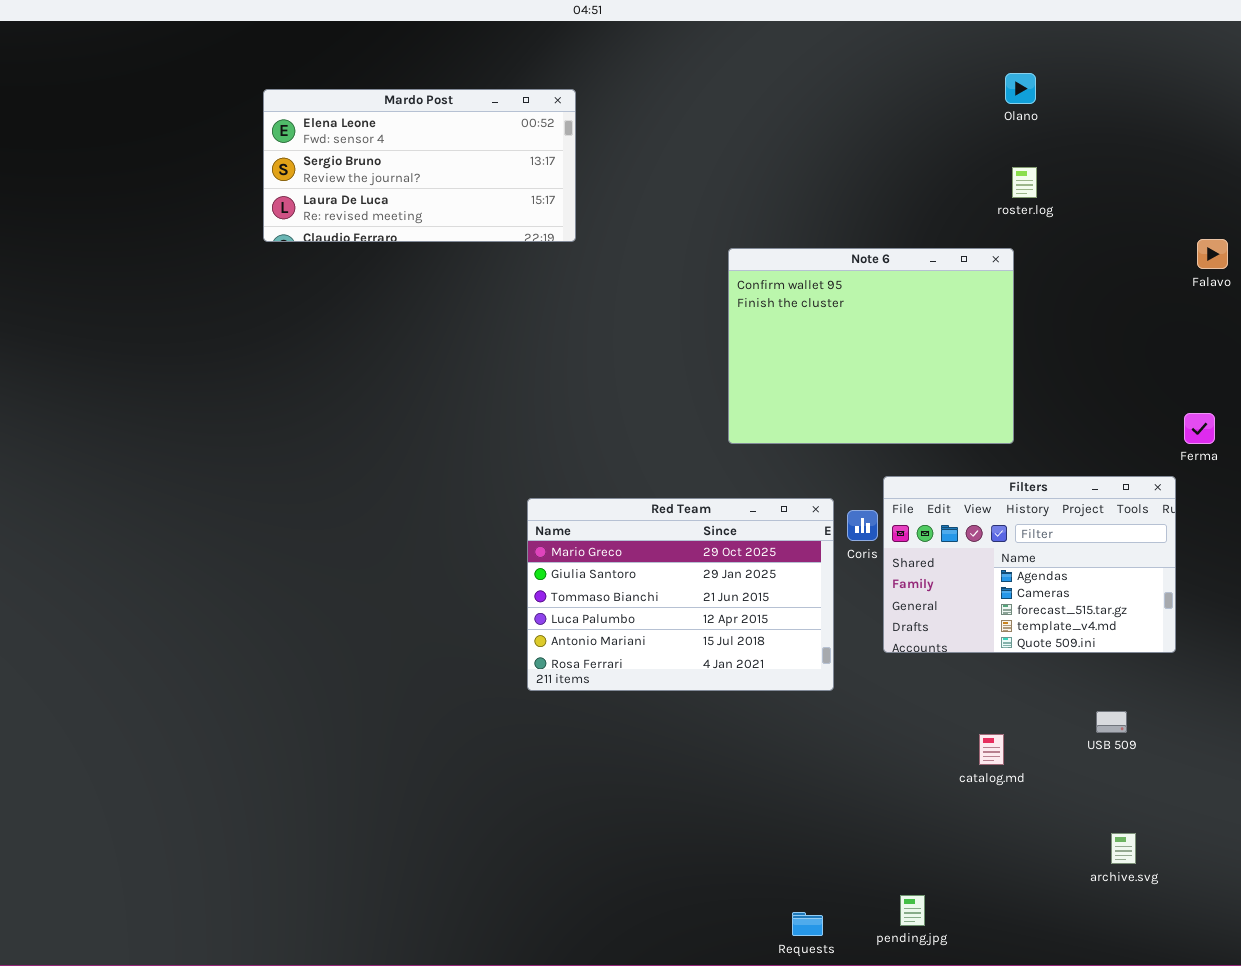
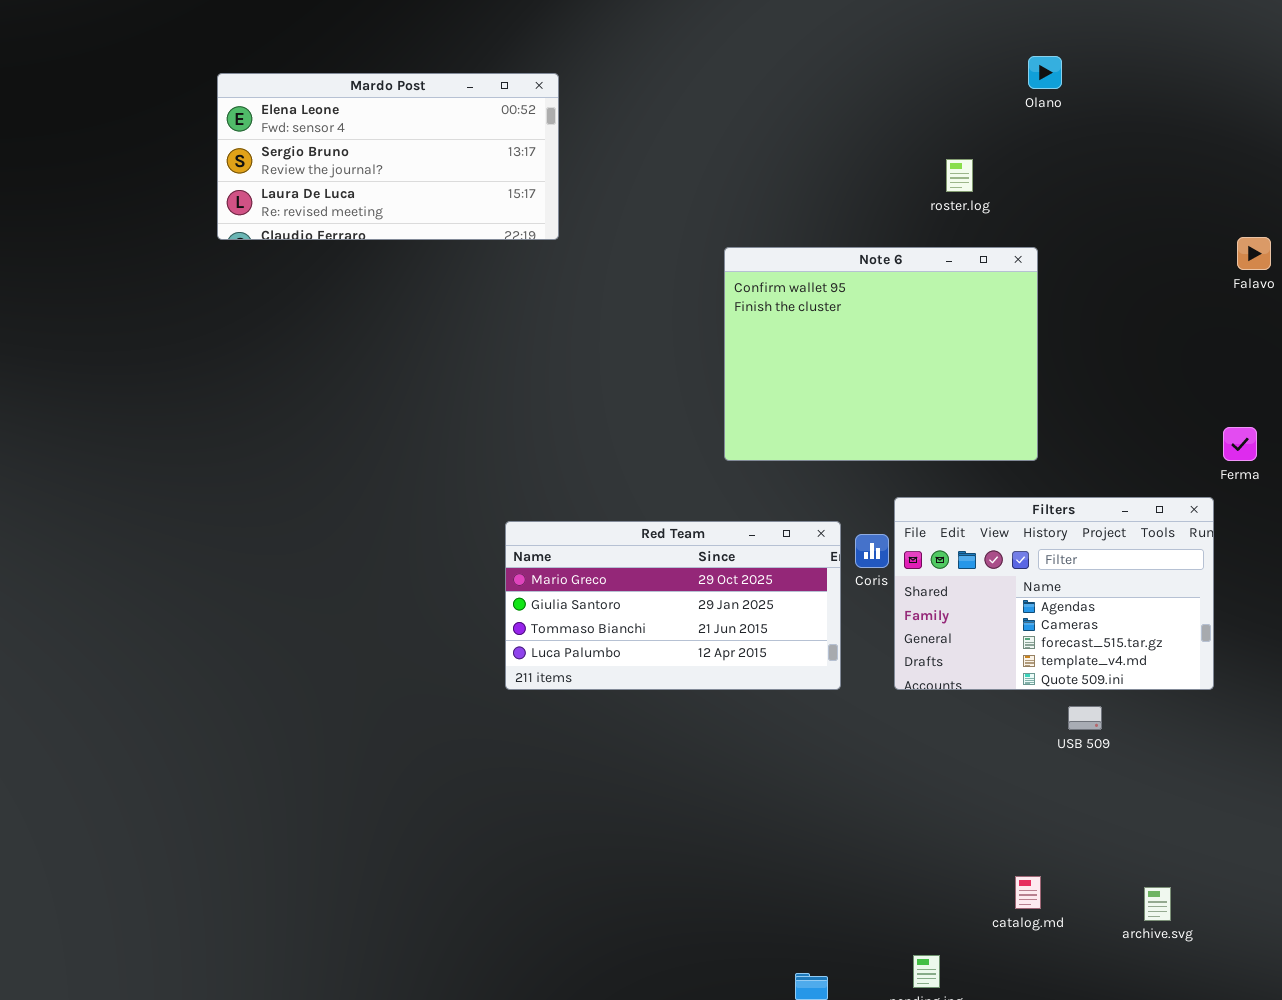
roster.log: [1012,167,1037,198] -> [946,159,973,192], moved
Red Team: [527,498,834,691] -> [505,521,841,690], resized
USB 509: [1096,711,1127,733] -> [1068,706,1102,730], moved
catalog.md: [979,734,1004,765] -> [1015,876,1041,909], moved

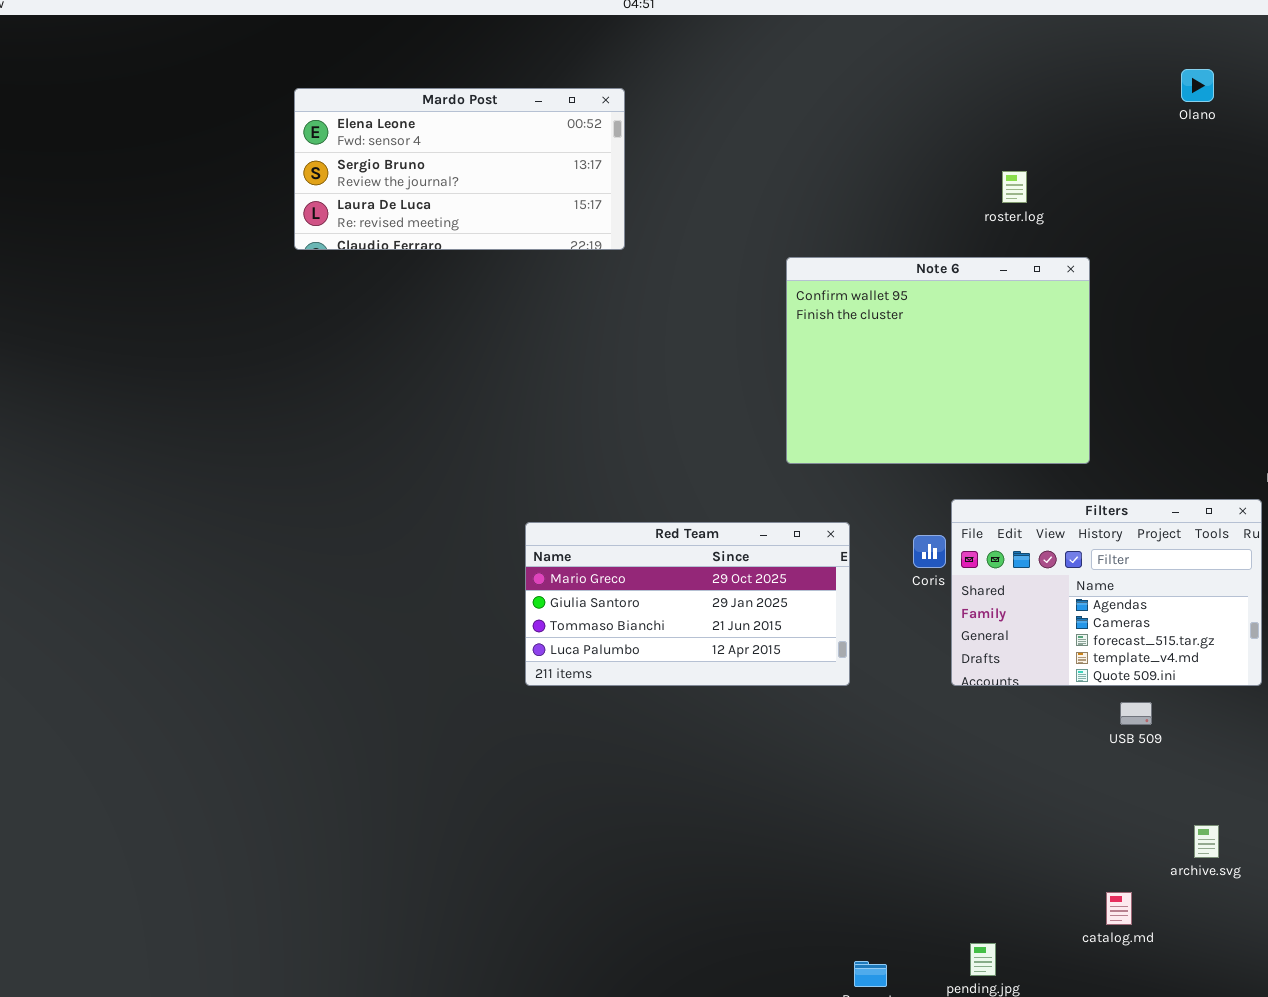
Olano: [1028,56,1062,89] -> [1181,69,1214,102], moved
Red Team: [505,521,841,690] -> [525,522,850,686], moved
catalog.md: [1015,876,1041,909] -> [1106,892,1132,925], moved
archive.svg: [1144,887,1171,921] -> [1194,825,1219,858], moved

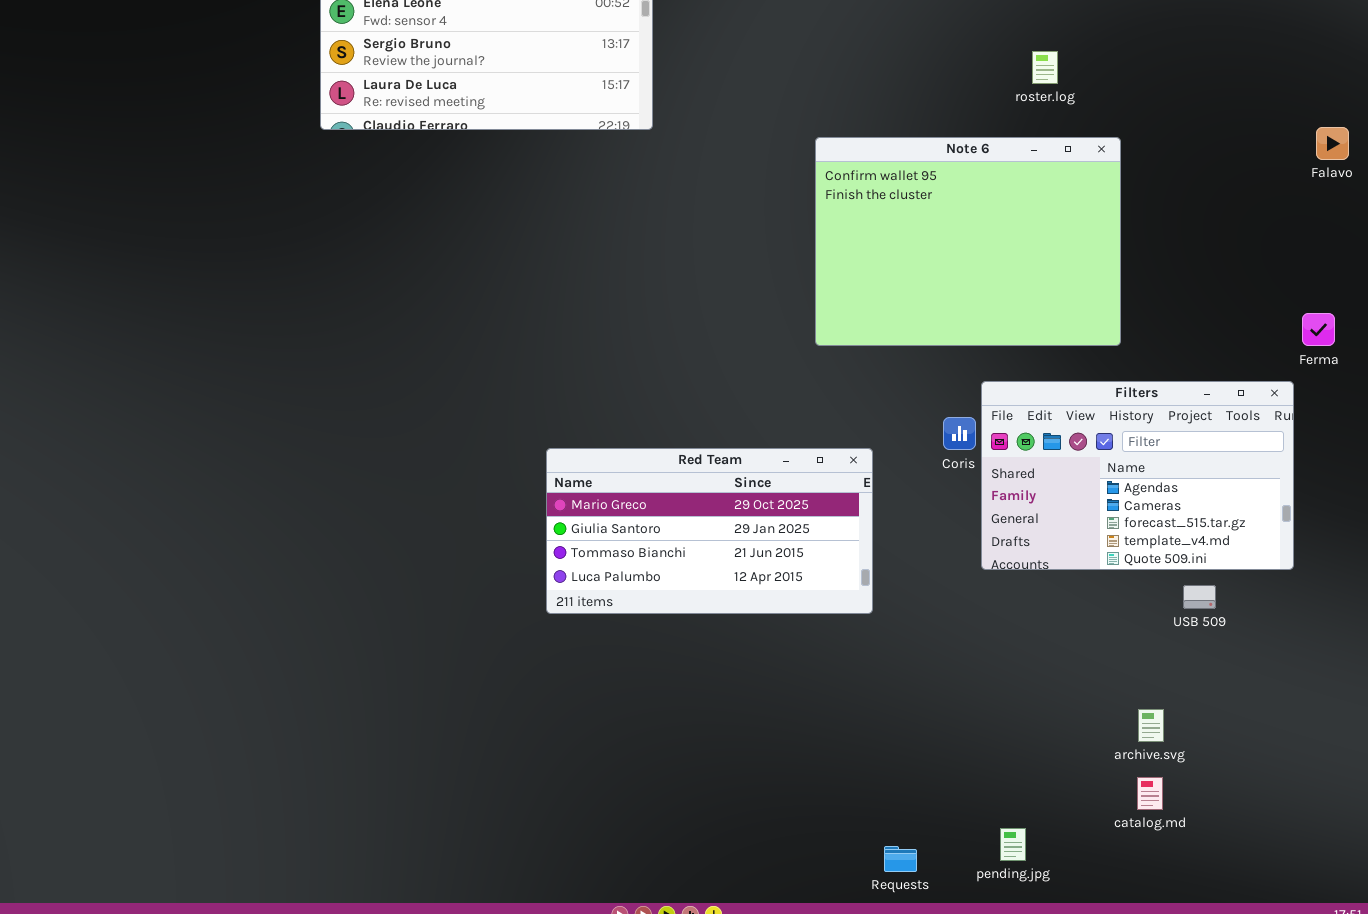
Red Team: [525,522,850,686] -> [546,448,873,614], moved
USB 509: [1120,702,1152,725] -> [1183,585,1216,609], moved
archive.svg: [1194,825,1219,858] -> [1138,709,1164,742], moved

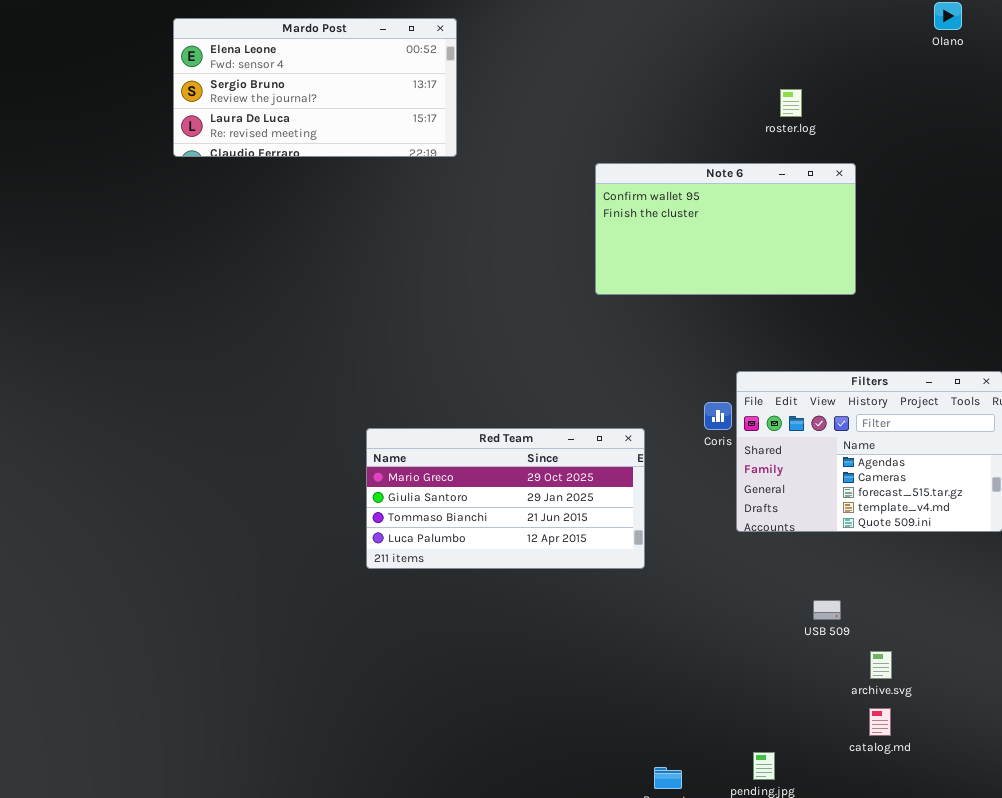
Note 6: [815,137,1121,346] -> [595,163,856,295], resized
USB 509: [1183,585,1216,609] -> [813,600,841,620], moved

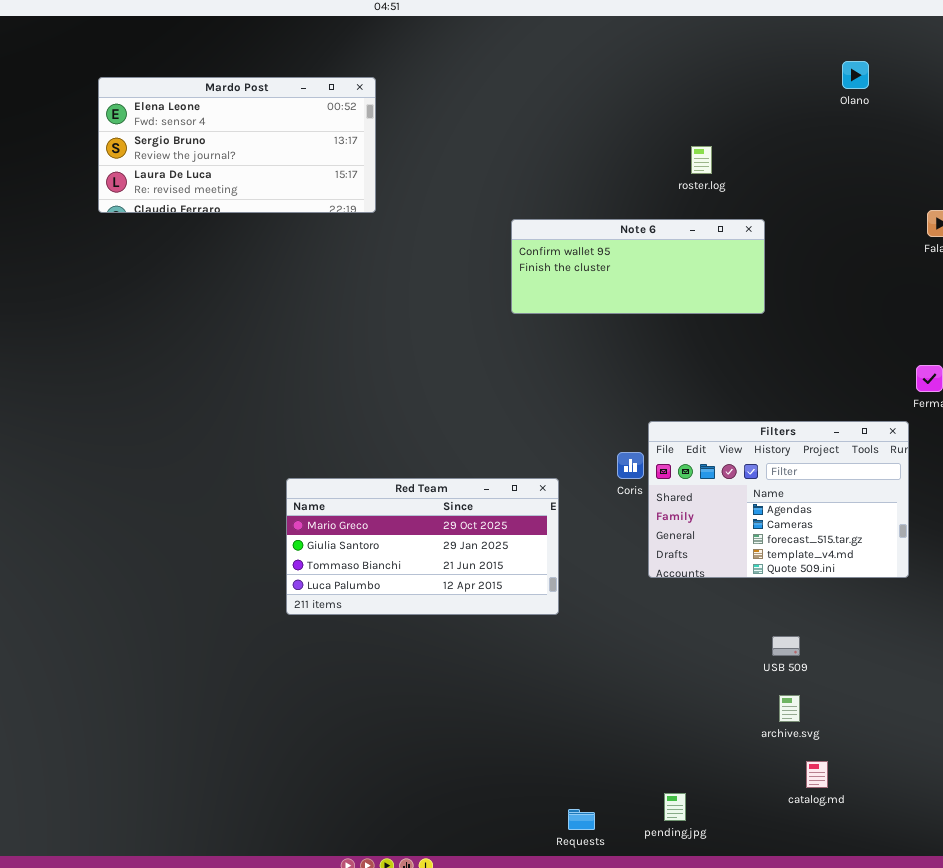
Note 6: [595,163,856,295] -> [511,219,765,314], resized
USB 509: [813,600,841,620] -> [772,636,800,656], moved
catalog.md: [869,708,891,736] -> [806,761,828,788], moved

